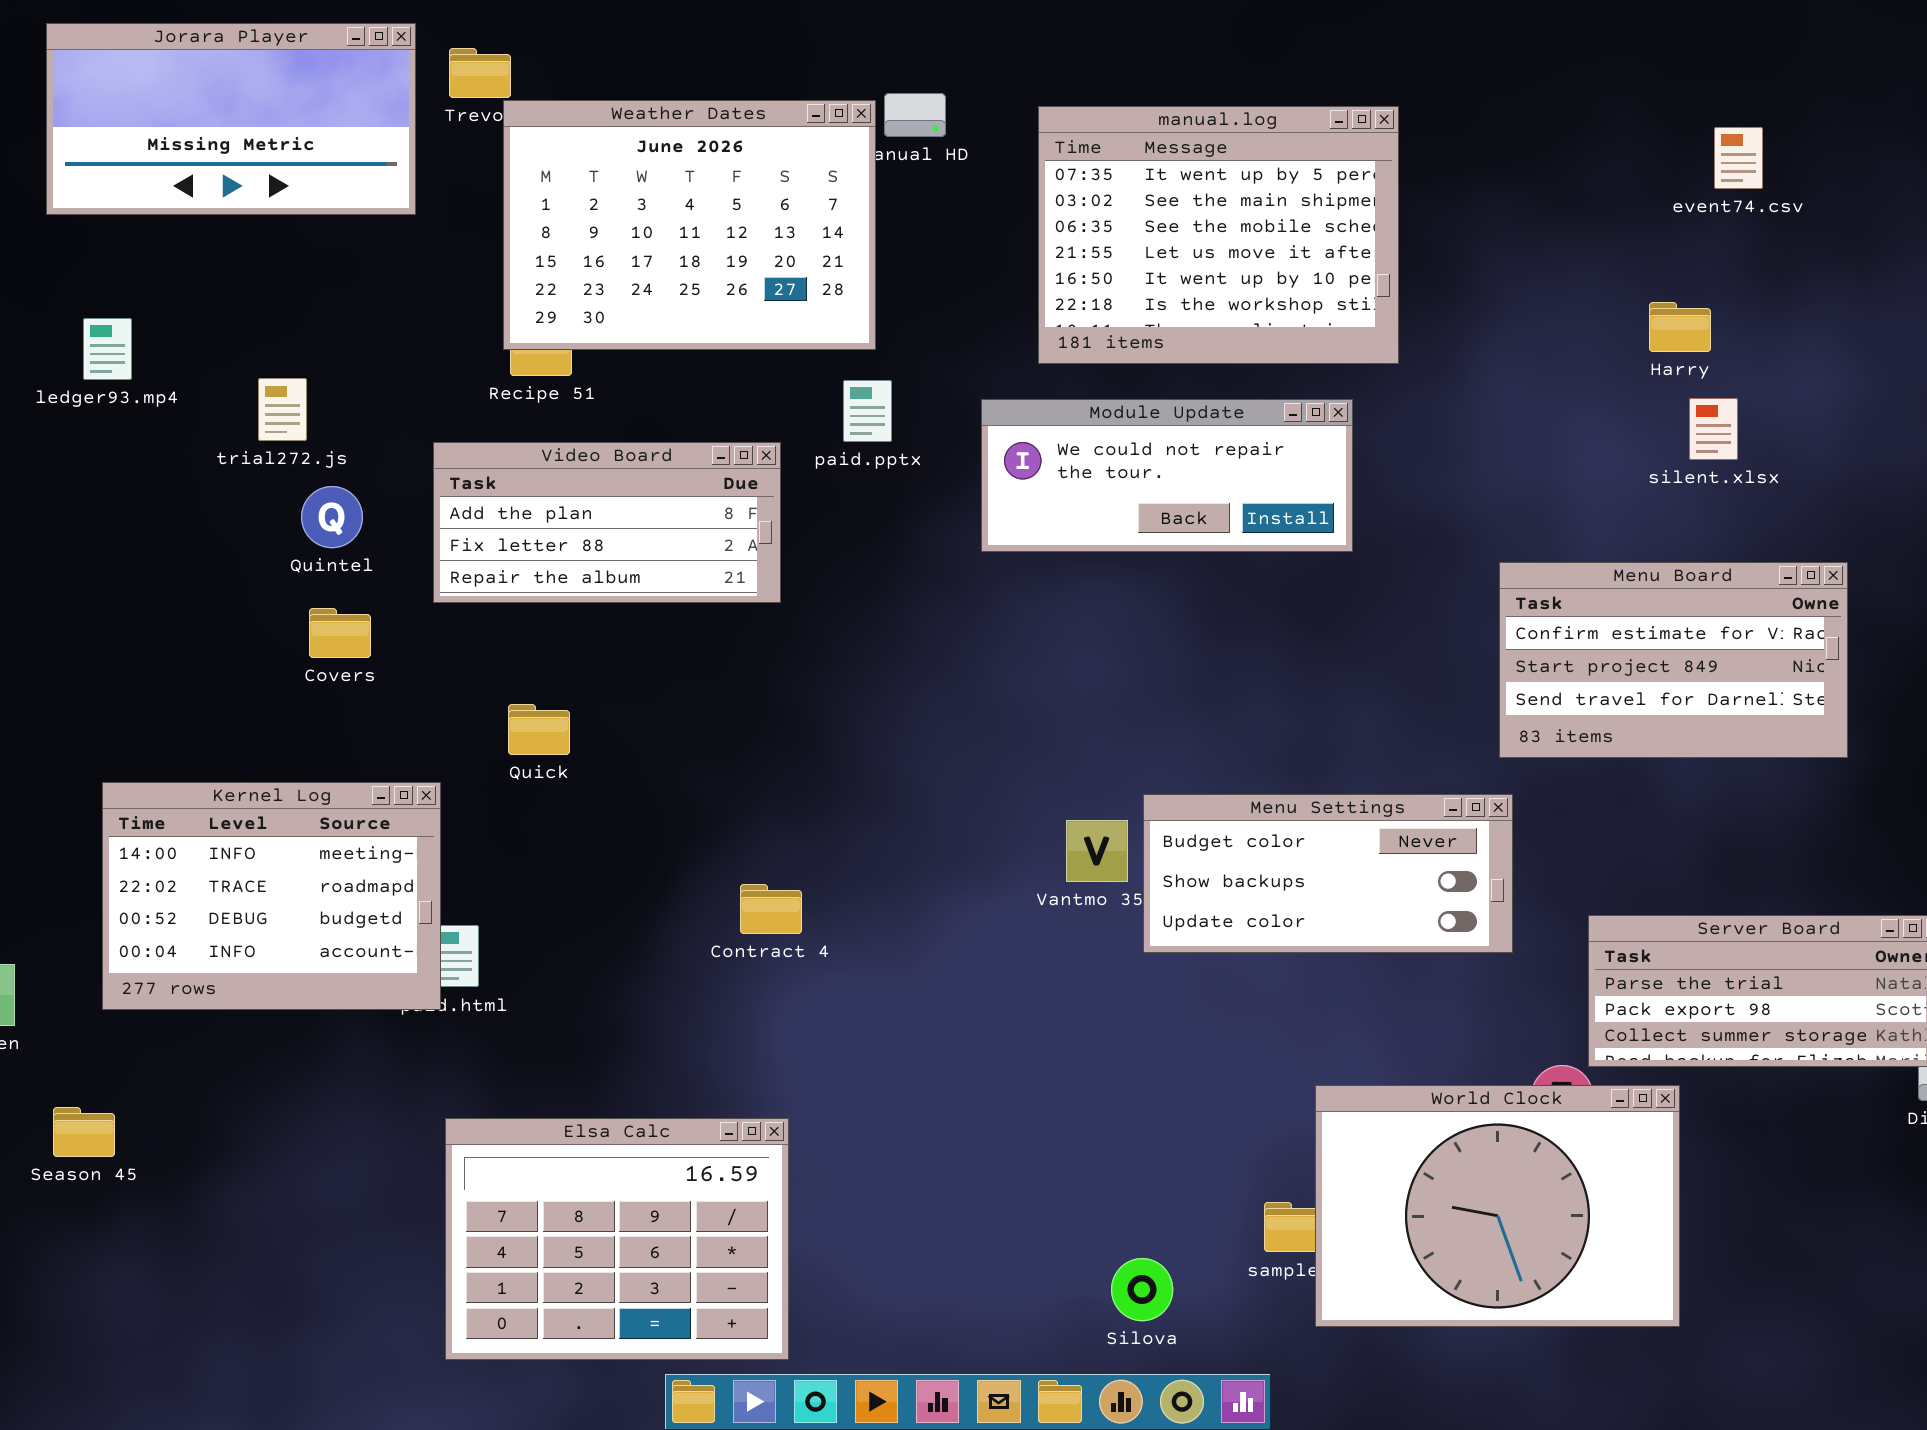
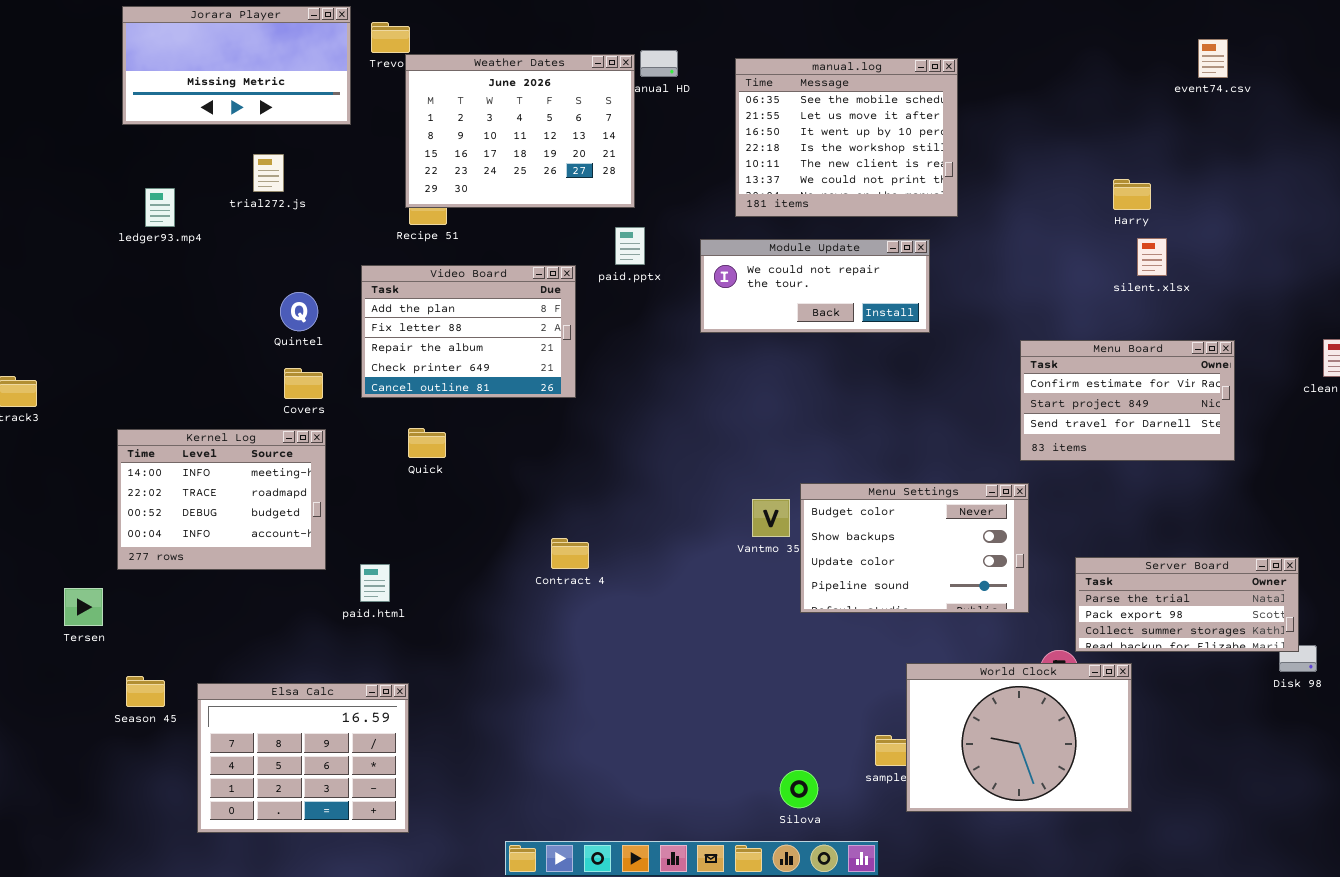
manual.log: [1038,106,1399,364] -> [735,58,958,217], scrolled down 2 rows
event74.csv: [1714,127,1763,189] -> [1198,39,1228,78], moved
trial272.js: [258,378,307,441] -> [253,154,284,192], moved
Video Board: [433,442,781,603] -> [361,265,576,398], resized
Kernel Log: [102,782,441,1010] -> [117,429,326,570], moved
Menu Settings: [1143,794,1513,953] -> [800,483,1029,613], resized
Elsa Calc: [445,1118,789,1360] -> [197,683,409,833], moved

